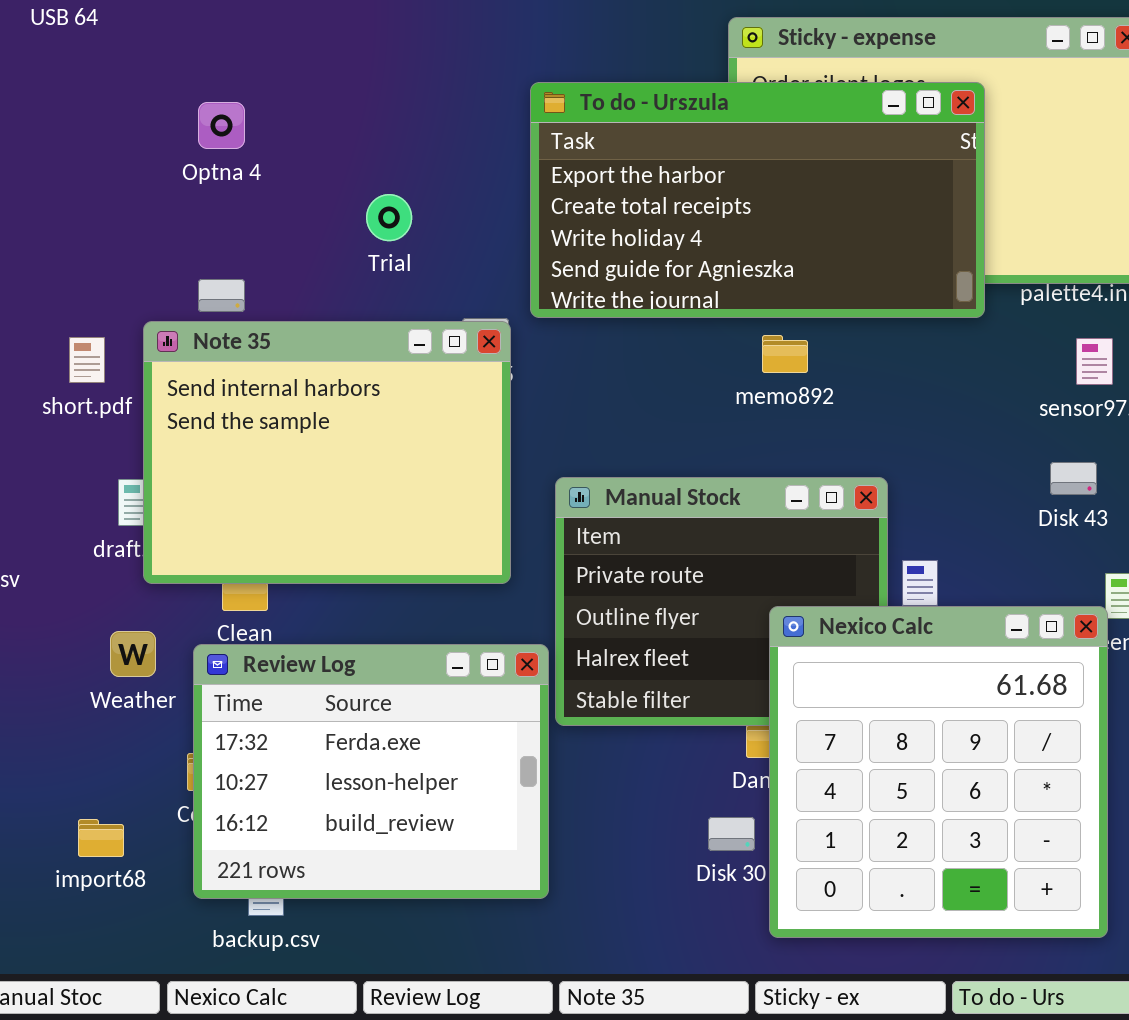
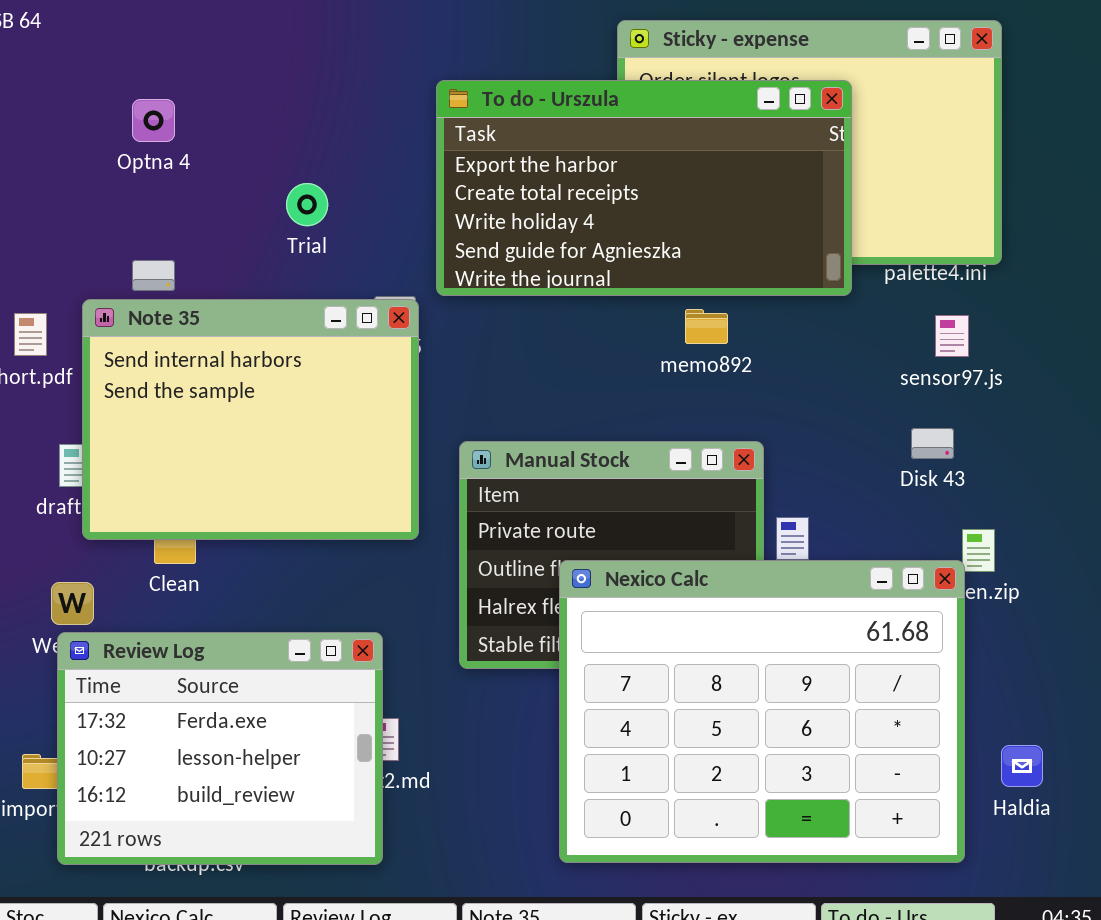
memo892: [762,335,808,373] -> [685,309,728,344], moved
Nexico Calc: [769,606,1108,938] -> [559,560,965,863], resized
Review Log: [193,644,549,899] -> [57,632,383,865], moved

